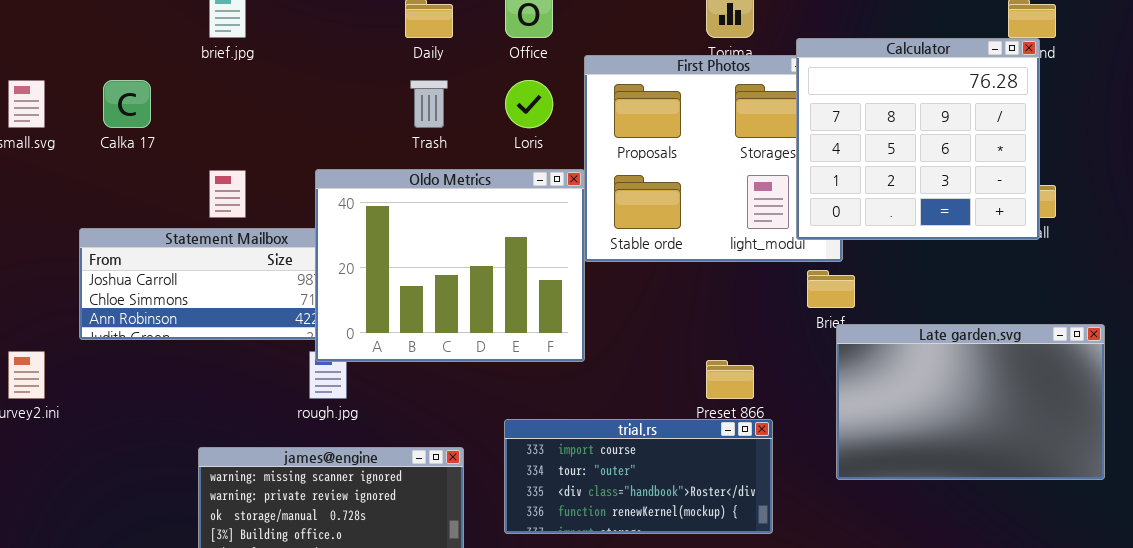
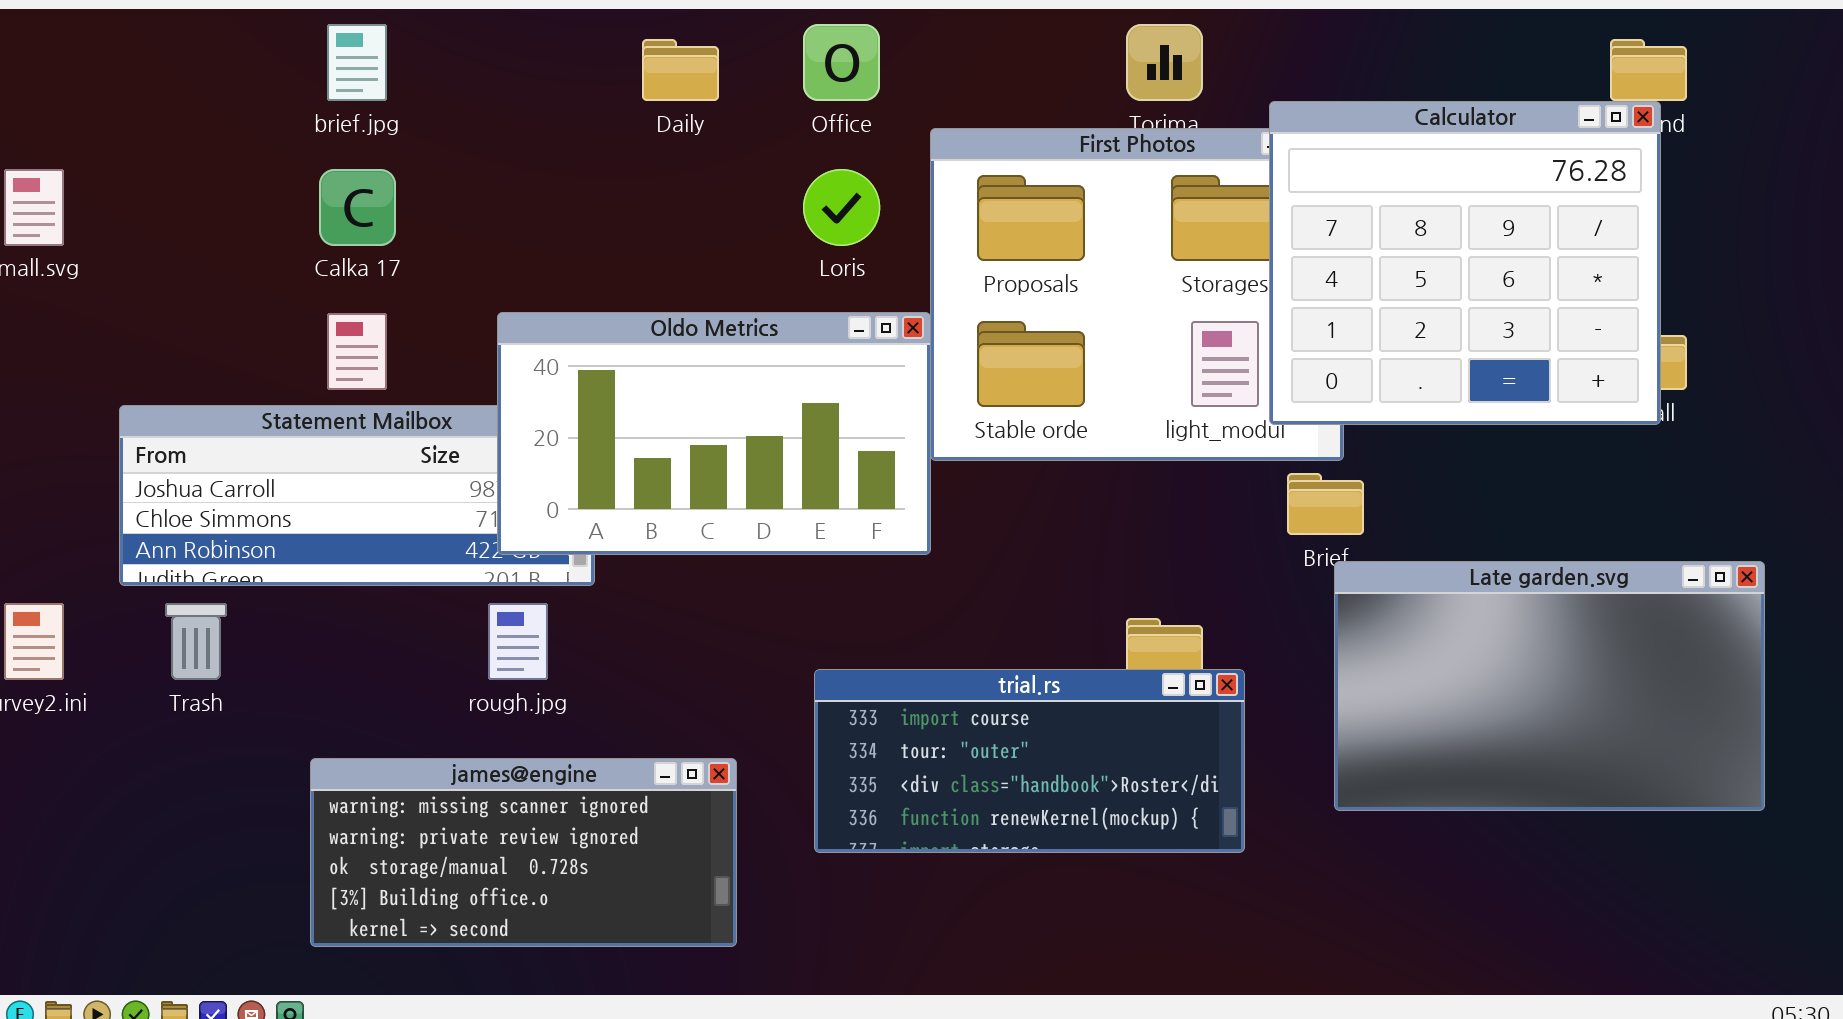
Calka 17: [103,80,151,128] -> [319,169,396,246], moved
Trash: [410,80,448,128] -> [165,603,227,680], moved
Oldo Metrics: [315,169,585,362] -> [497,312,931,555], resized
trial.rs: [504,419,773,534] -> [814,669,1245,853], moved

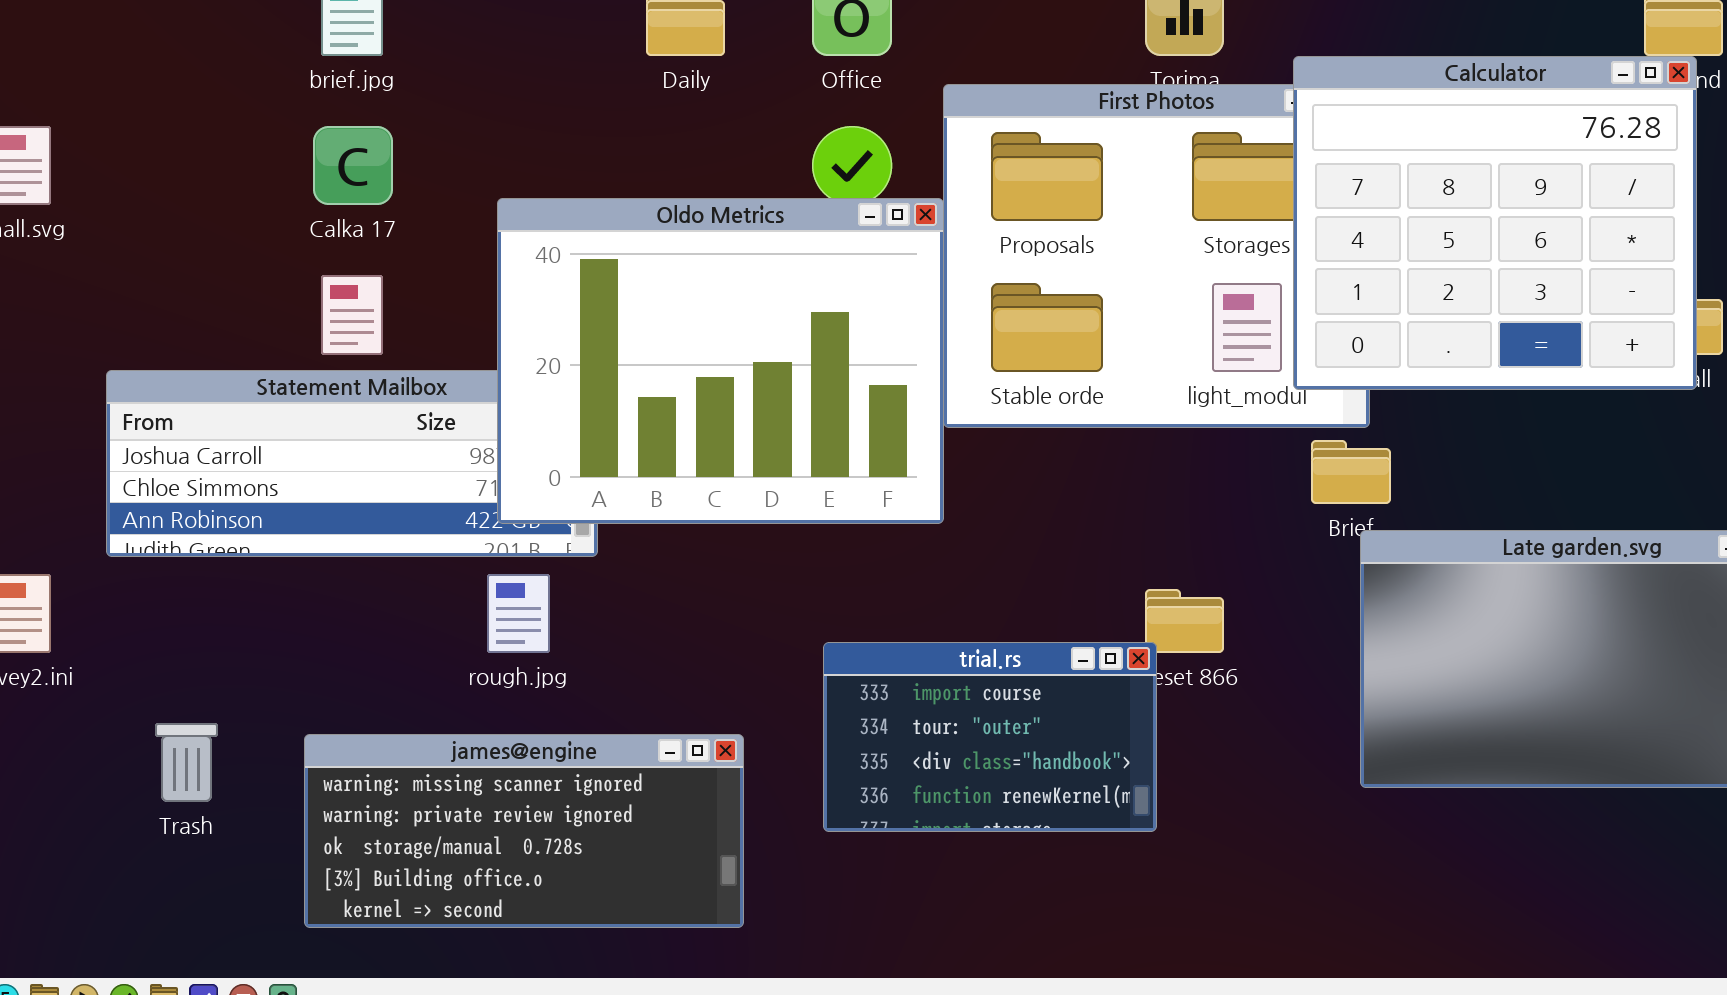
Oldo Metrics: [497,312,931,555] -> [497,198,944,524], resized
Trash: [165,603,227,680] -> [155,723,218,802], moved
trial.rs: [814,669,1245,853] -> [823,642,1157,832], resized

